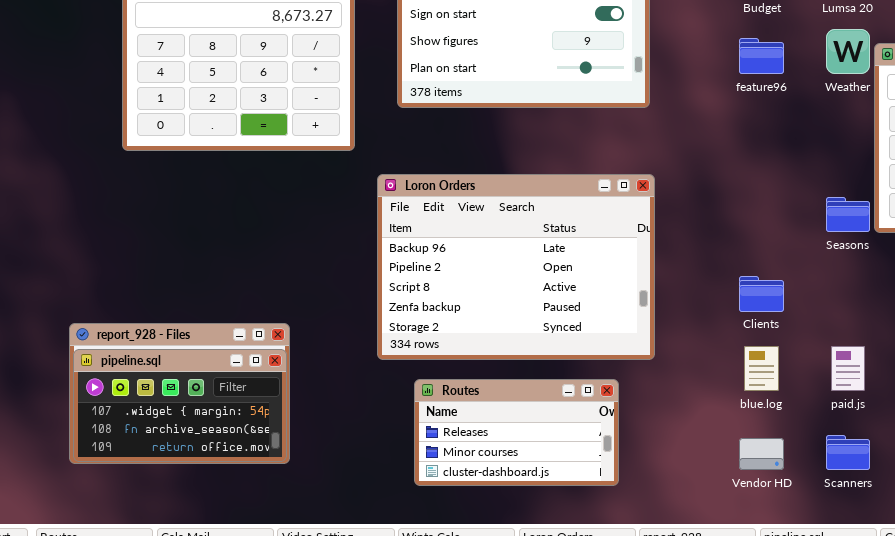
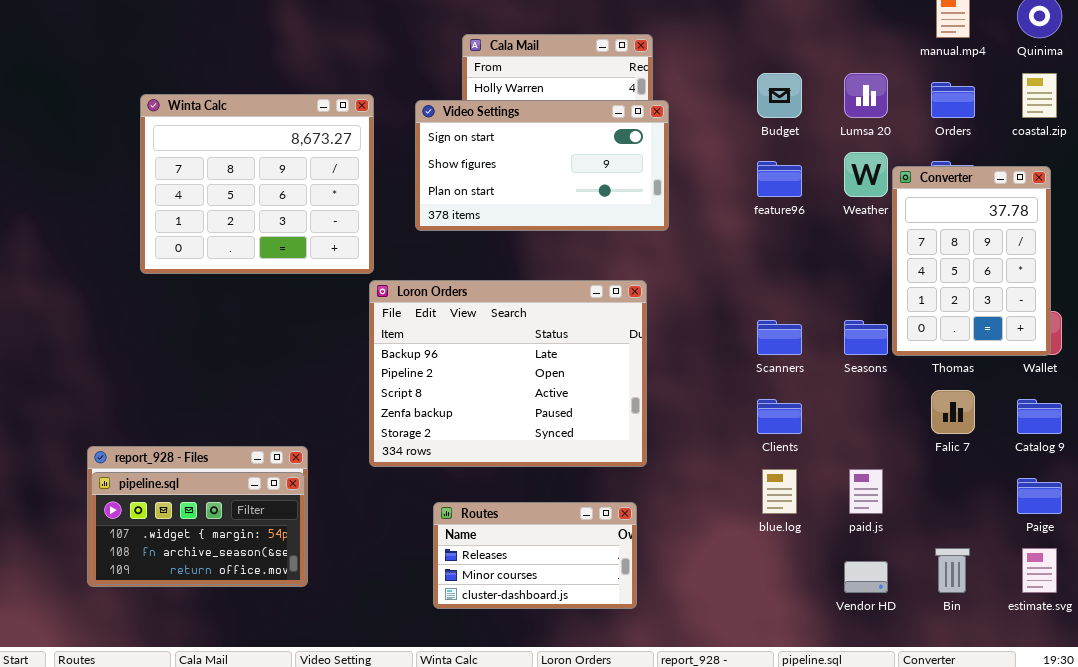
Loron Orders: [377,174,655,360] -> [369,280,647,467], moved
Scanners: [826,435,870,470] -> [757,320,802,355], moved
Vendor HD: [739,438,784,470] -> [844,561,888,593], moved

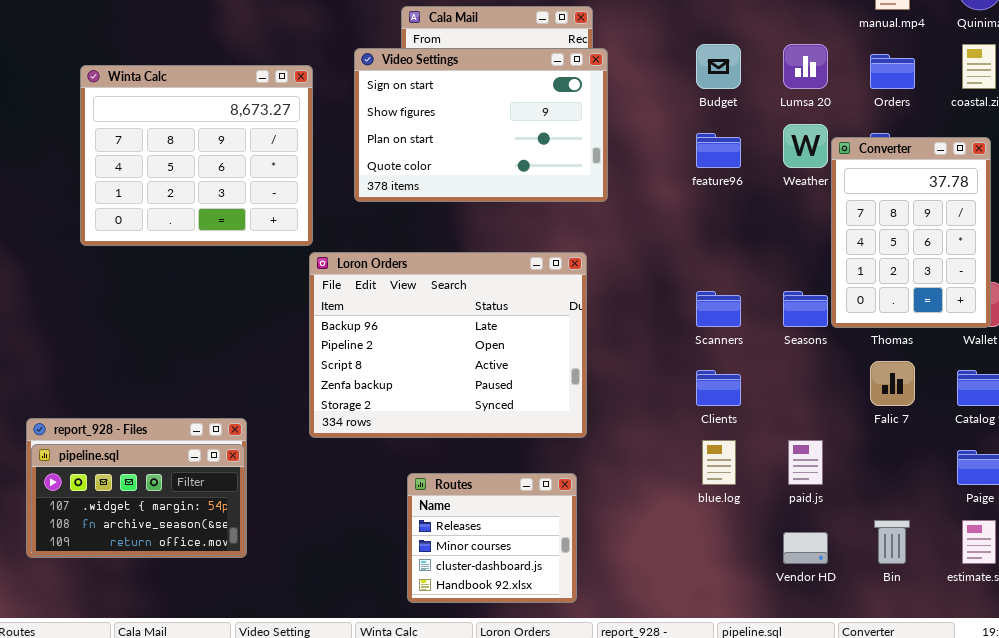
Video Settings: [415,100,669,231] -> [354,48,608,202], resized
Routes: [433,502,637,609] -> [407,473,577,603], resized

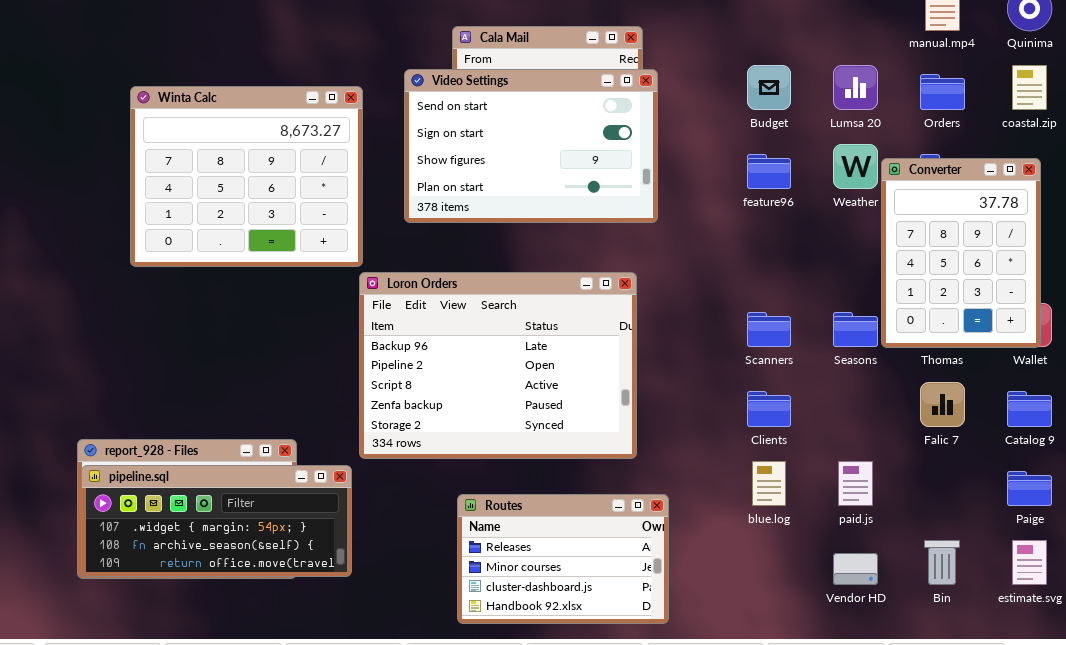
Video Settings: [354,48,608,202] -> [404,69,658,223], scrolled up 1 row
pipeline.sql: [31,444,245,556] -> [81,465,352,577], resized
Routes: [407,473,577,603] -> [457,494,669,624], resized

